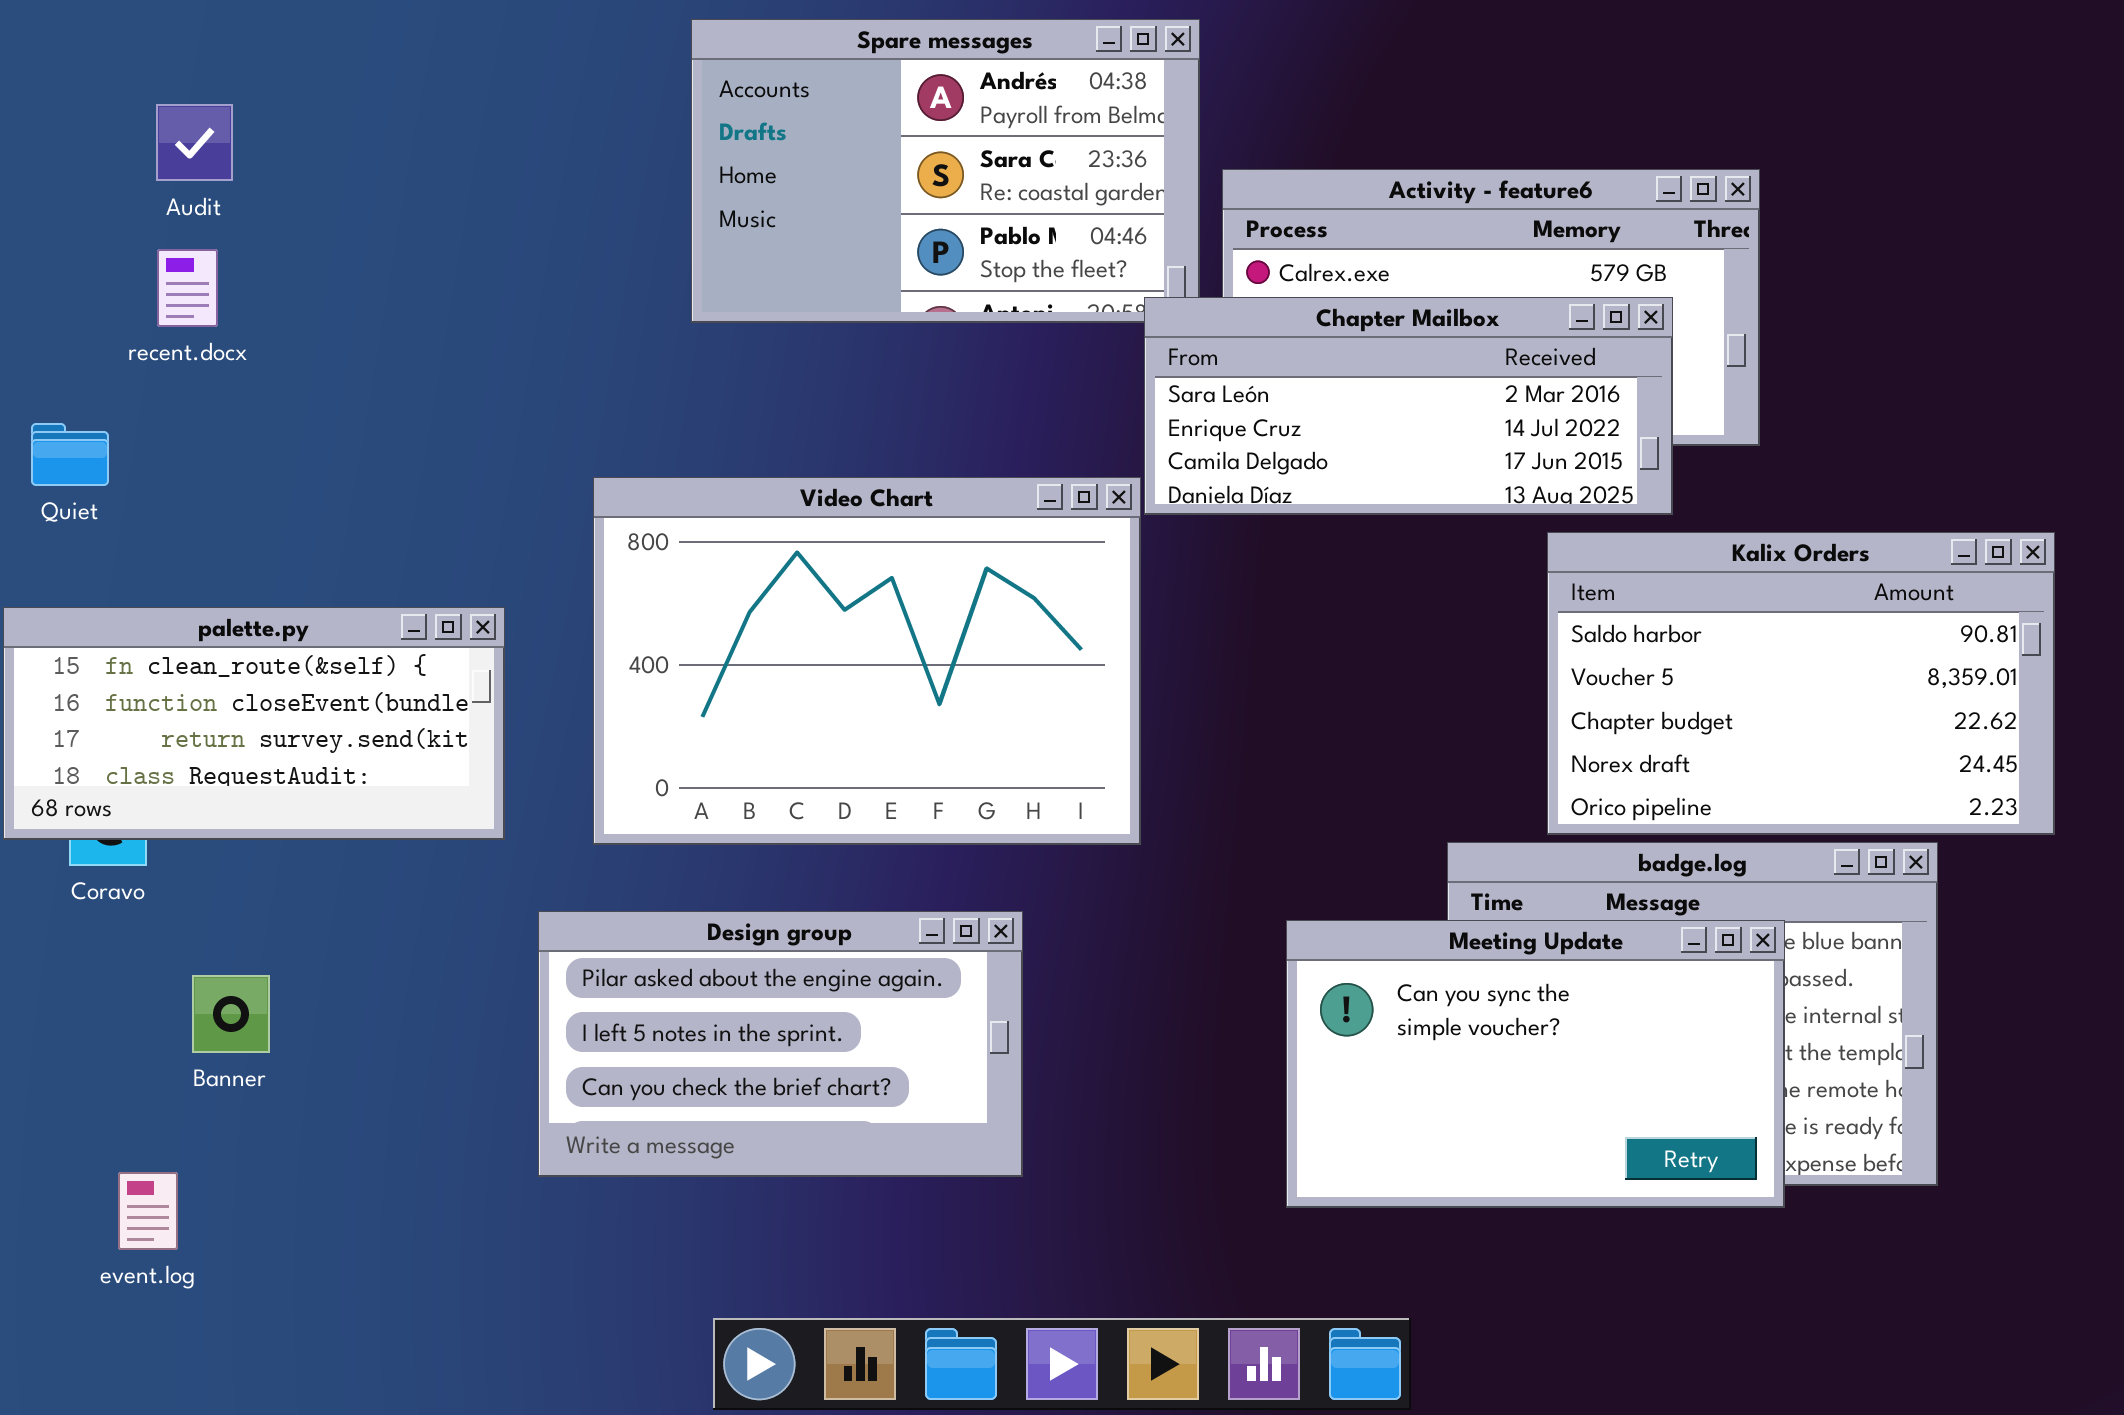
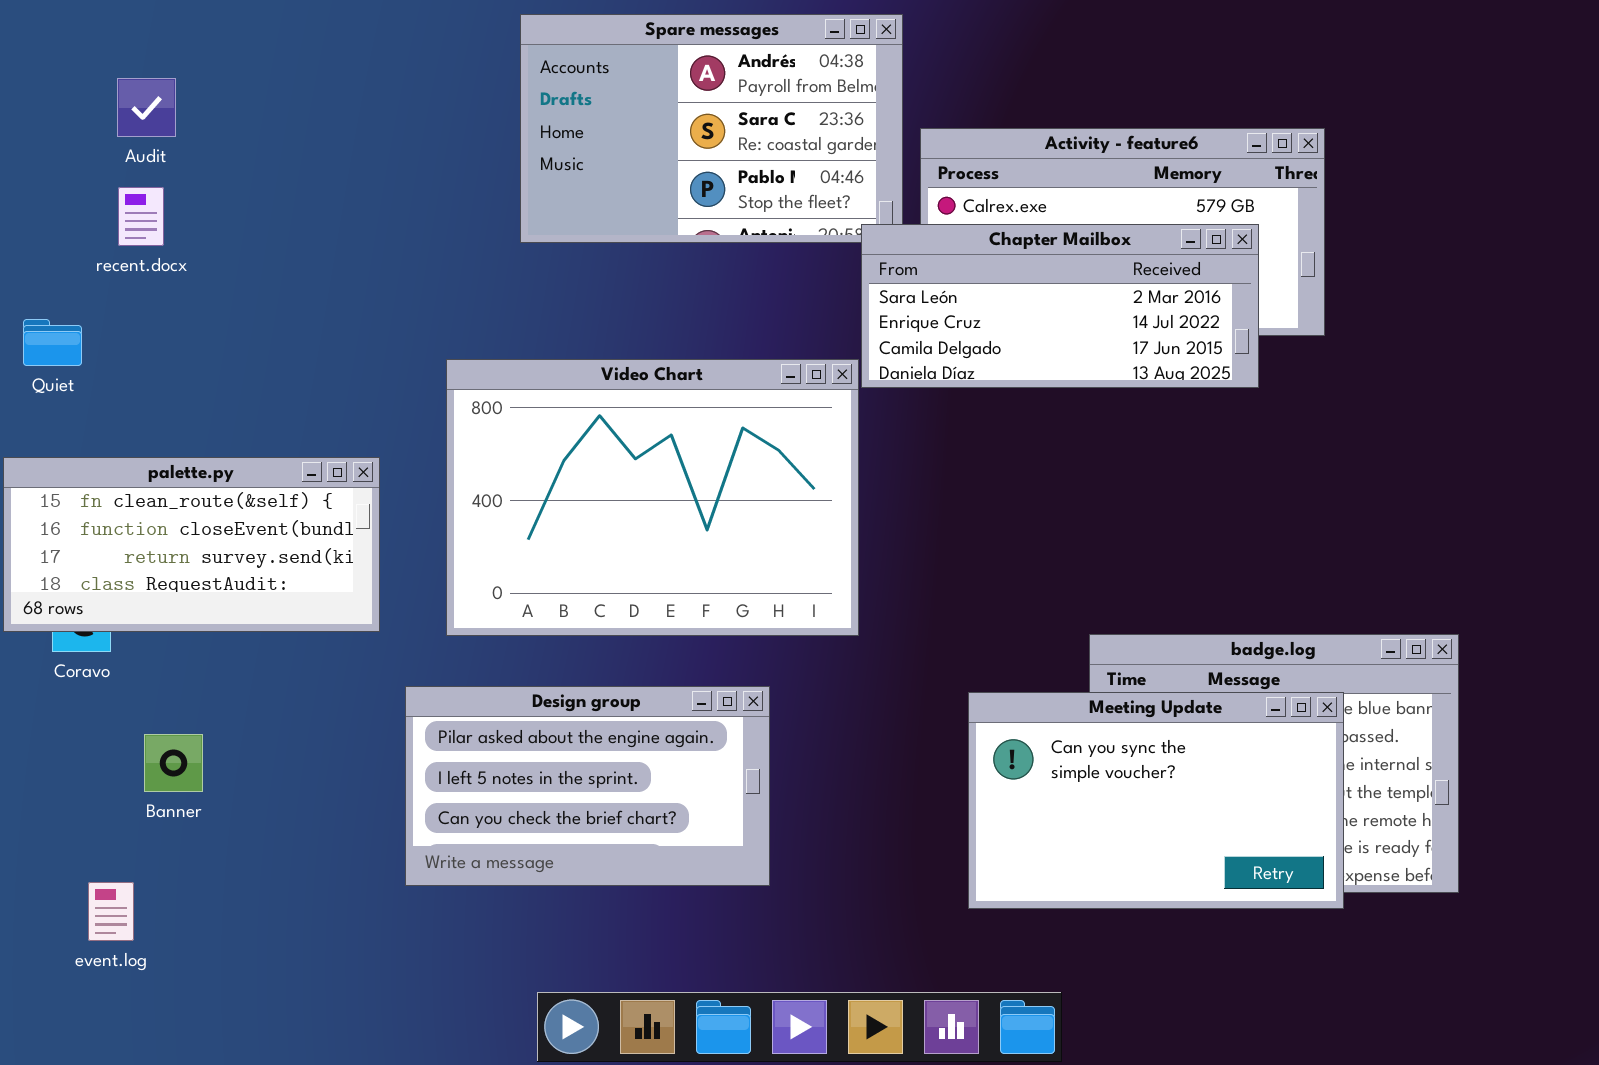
Kalix Orders: [1547,532,2055,835] -> none, closed

